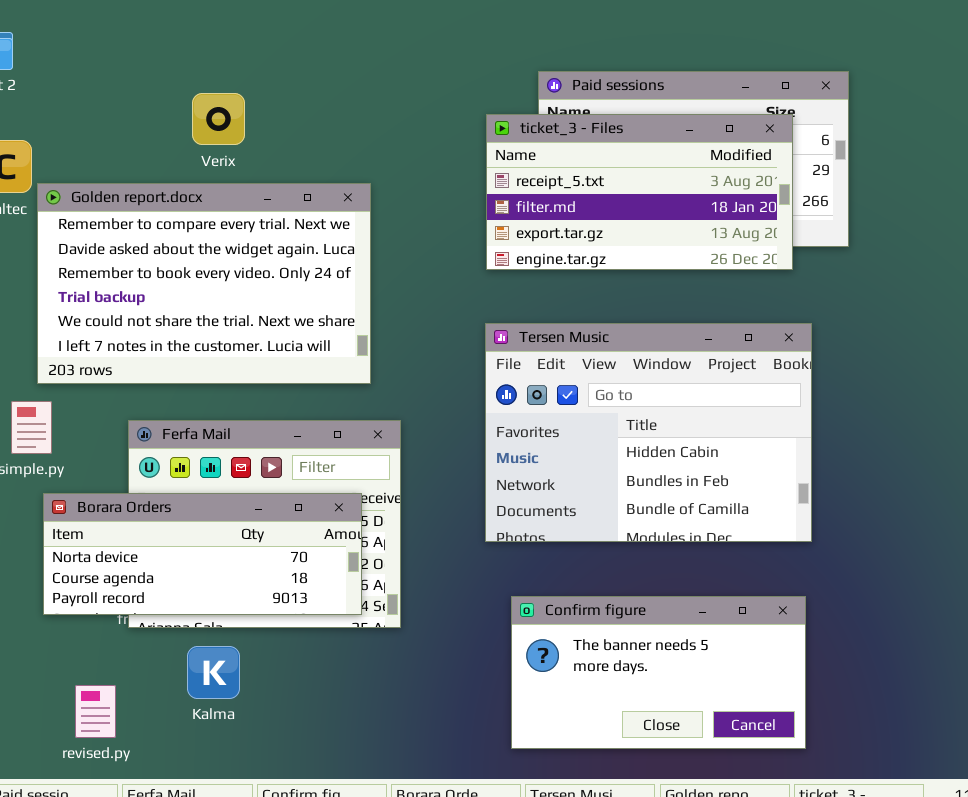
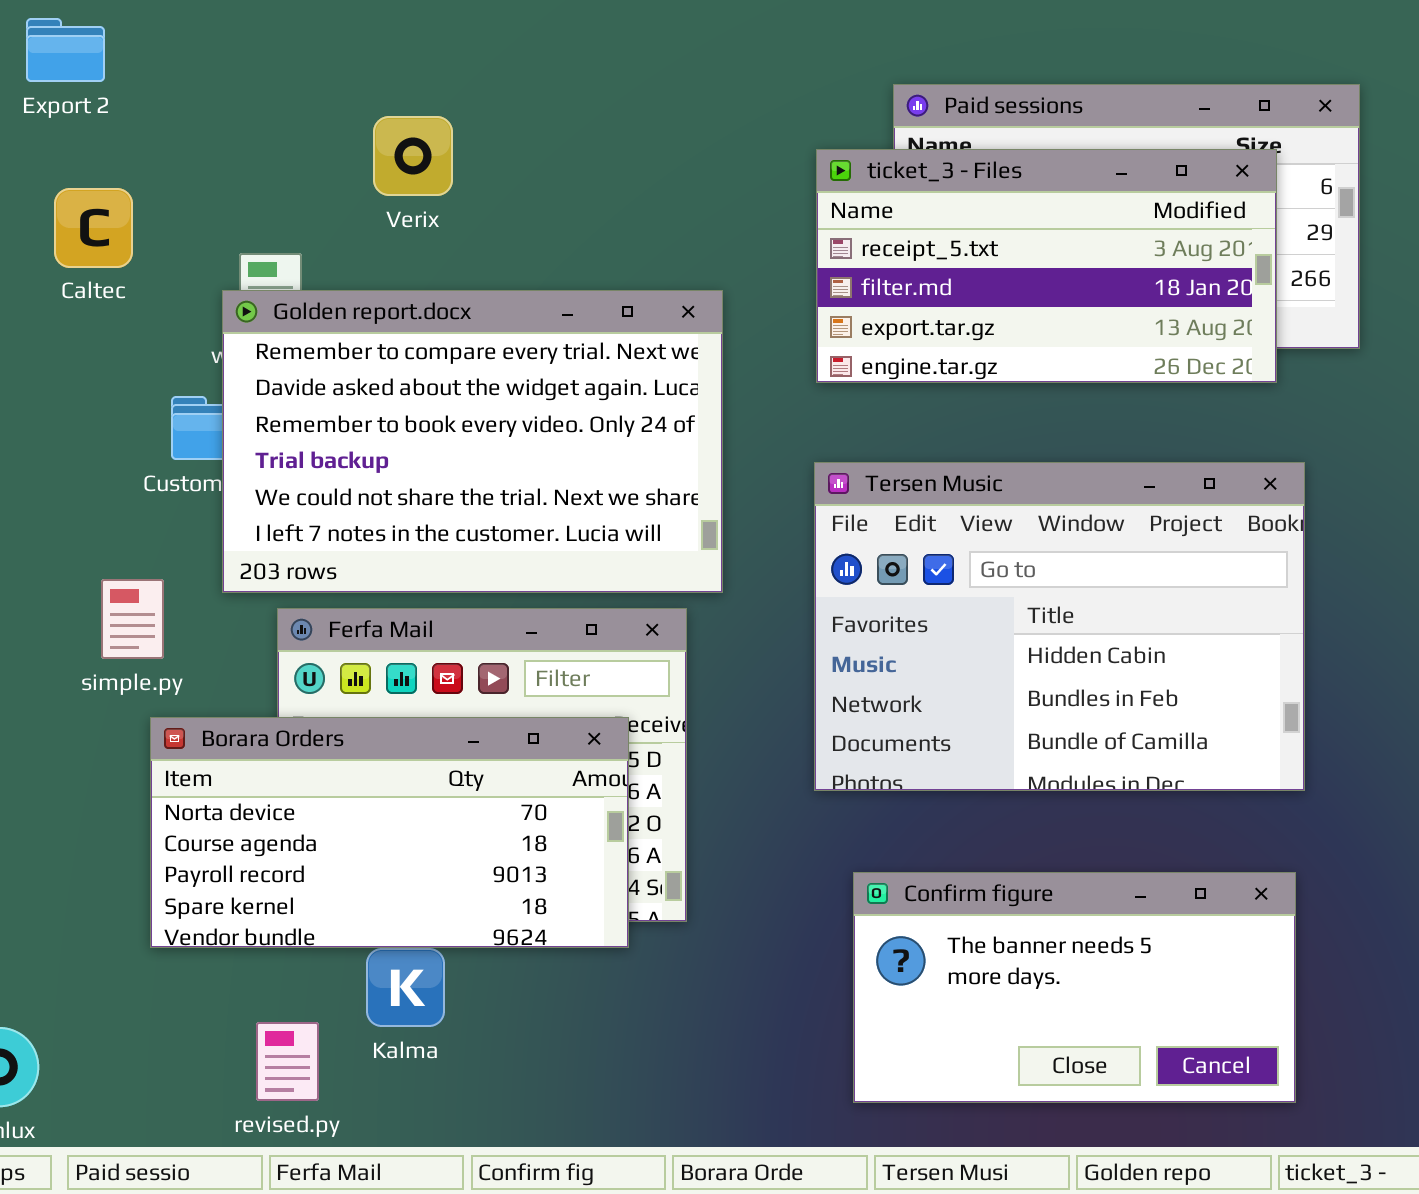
Golden report.docx: [37,183,371,384] -> [222,290,723,593], moved
Borara Orders: [43,493,362,615] -> [150,717,629,948], resized
revised.py: [75,685,116,738] -> [256,1022,319,1101], moved

